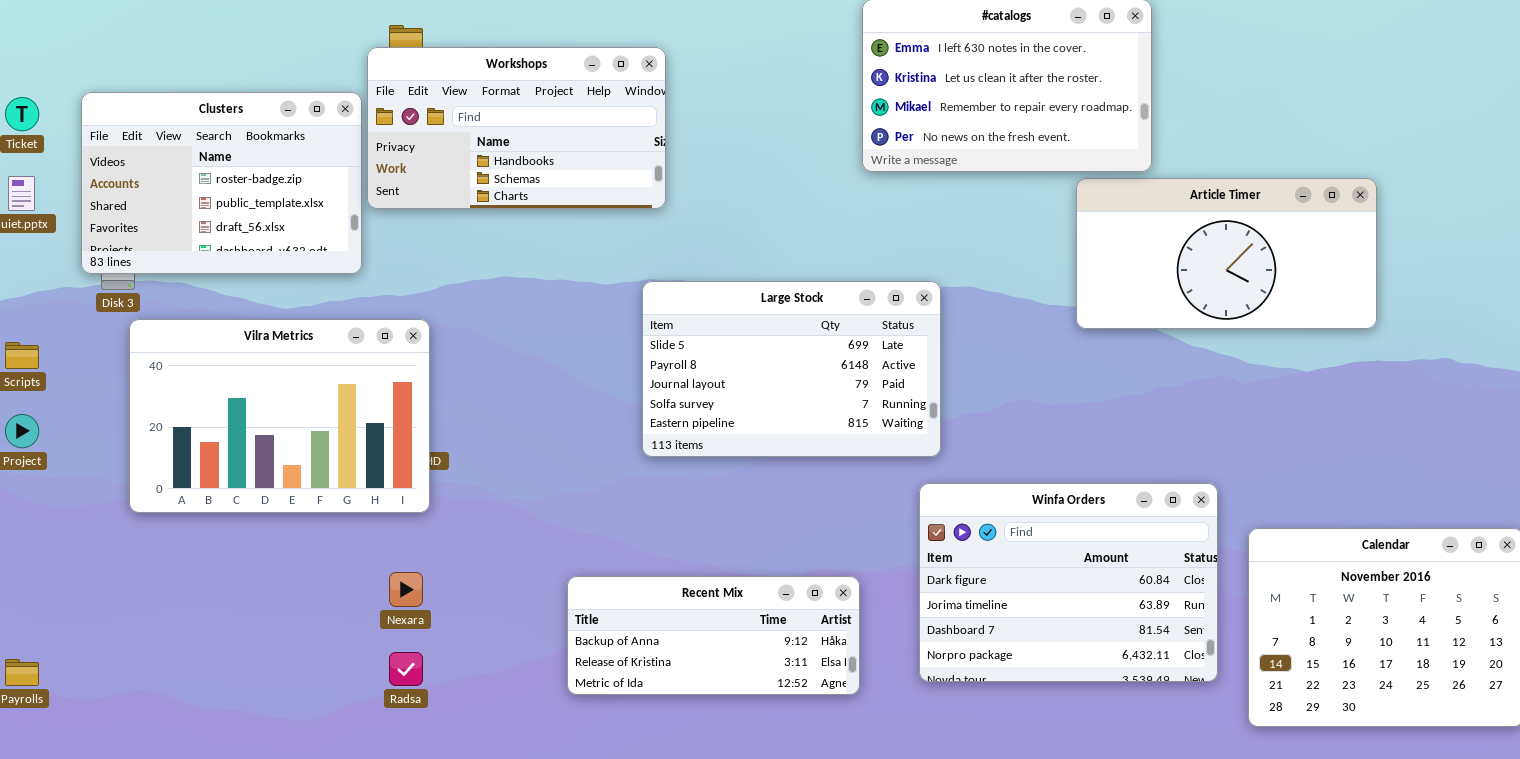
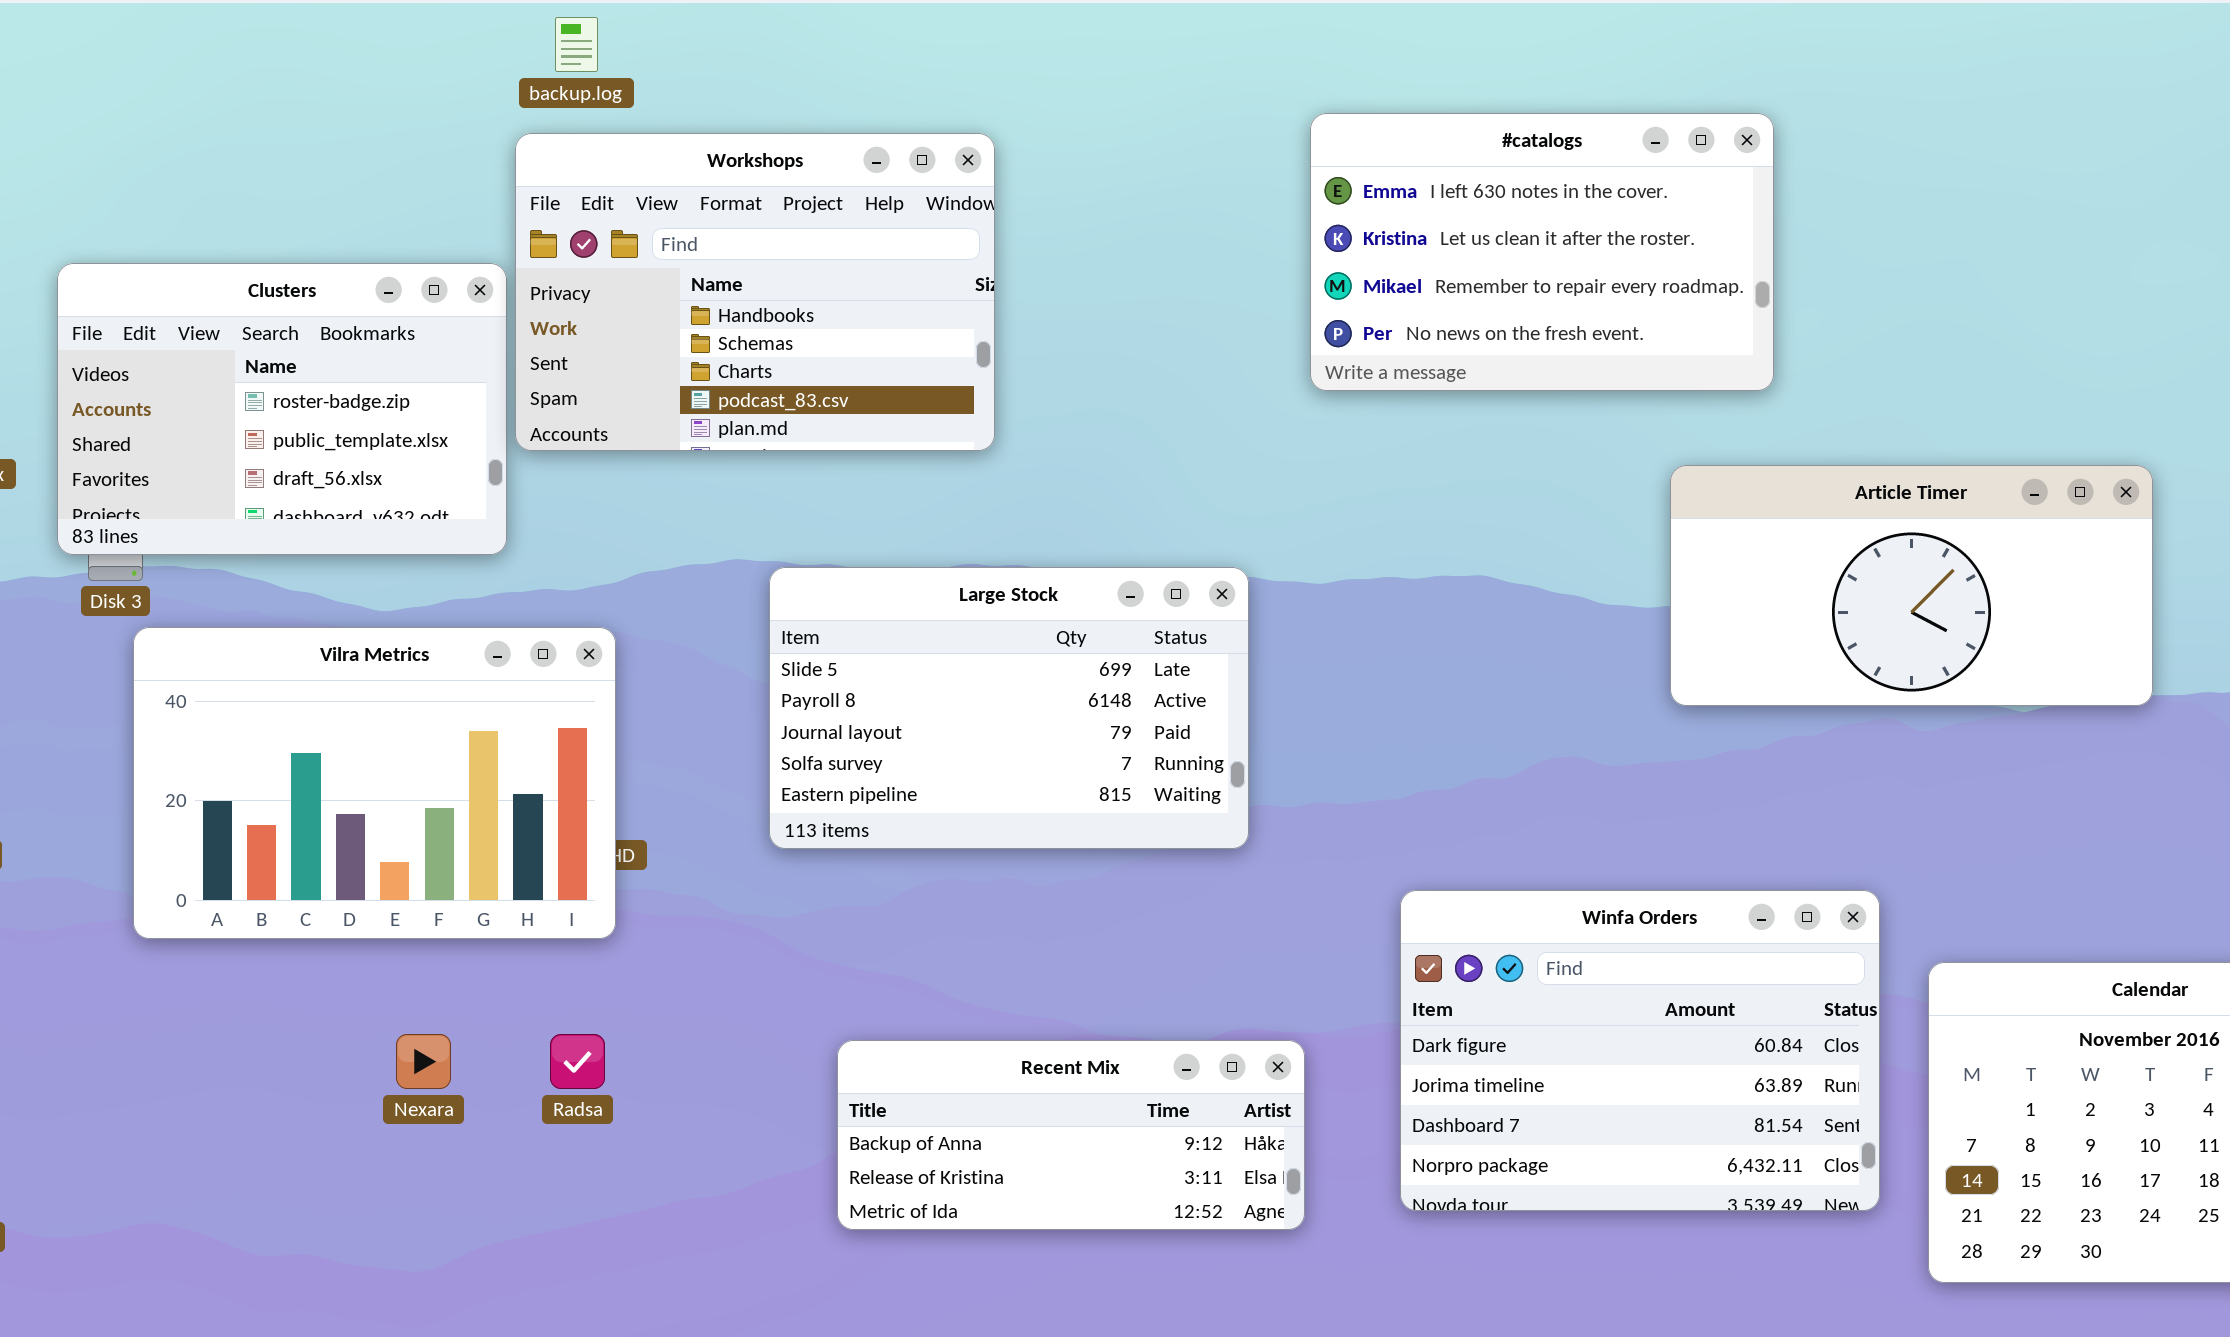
Workshops: [367,47,666,209] -> [515,133,995,451], resized
Article Timer: [1076,178,1377,329] -> [1670,465,2153,706], moved
Large Stock: [642,281,941,457] -> [769,567,1249,849], moved
Nexara: [389,572,423,607] -> [396,1034,451,1089], moved
Radsa: [389,652,423,686] -> [550,1034,605,1089], moved

